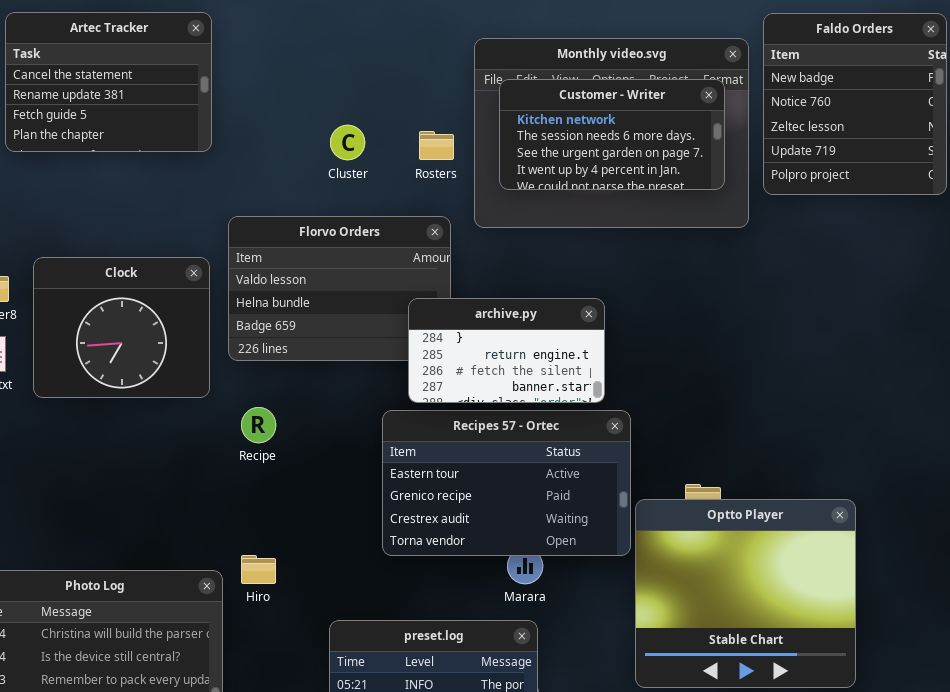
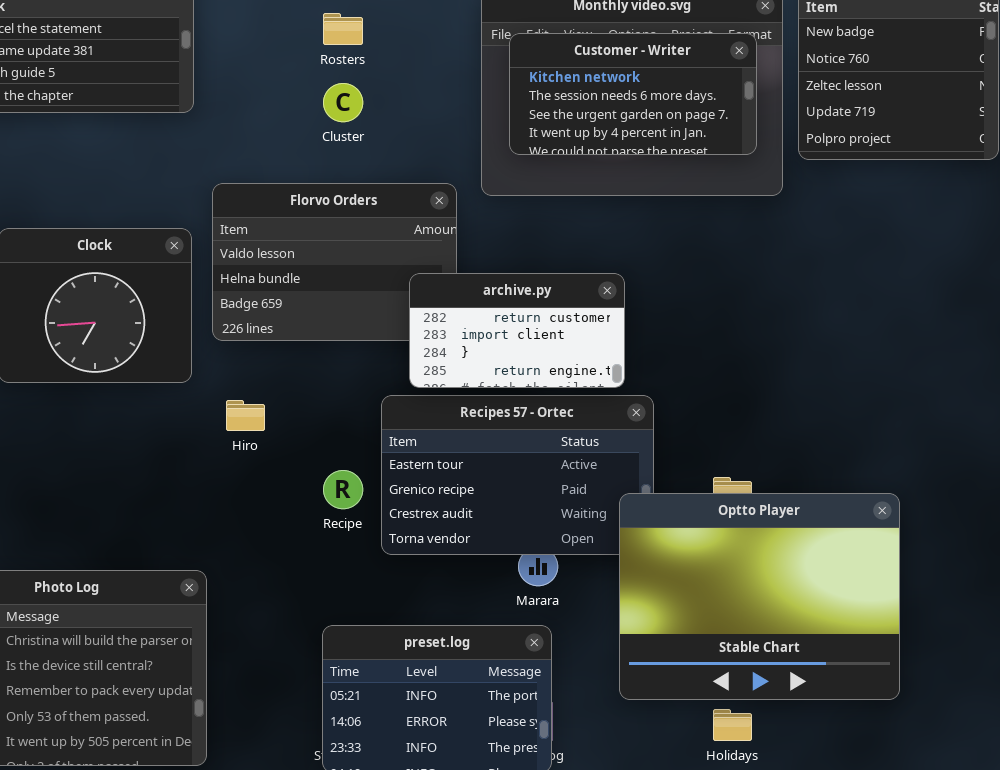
Rosters: [419,131,454,160] -> [323,13,363,45], moved
archive.py: [408,298,605,403] -> [409,273,625,388], scrolled up 2 rows
Recipe: [241,407,276,443] -> [323,470,363,509], moved
Optto Player: [635,499,856,688] -> [619,493,900,700], resized
Hiro: [241,555,276,584] -> [226,400,265,431], moved

